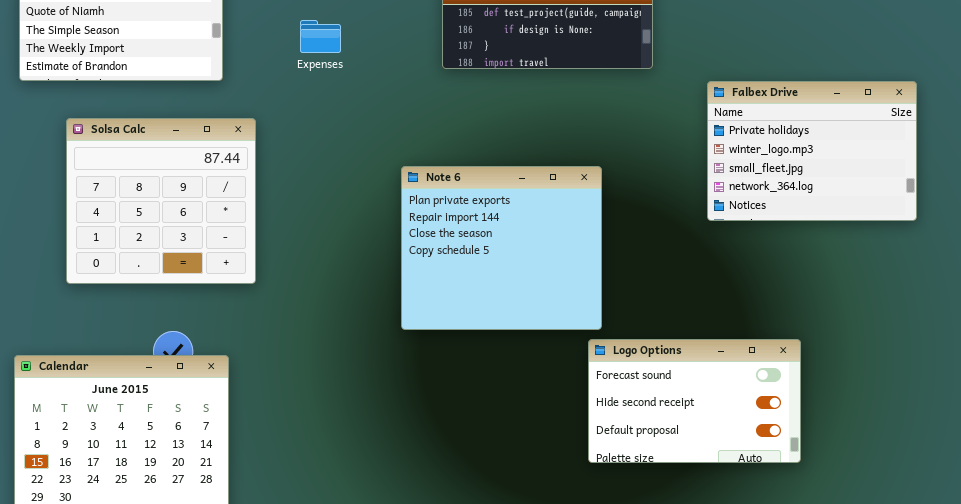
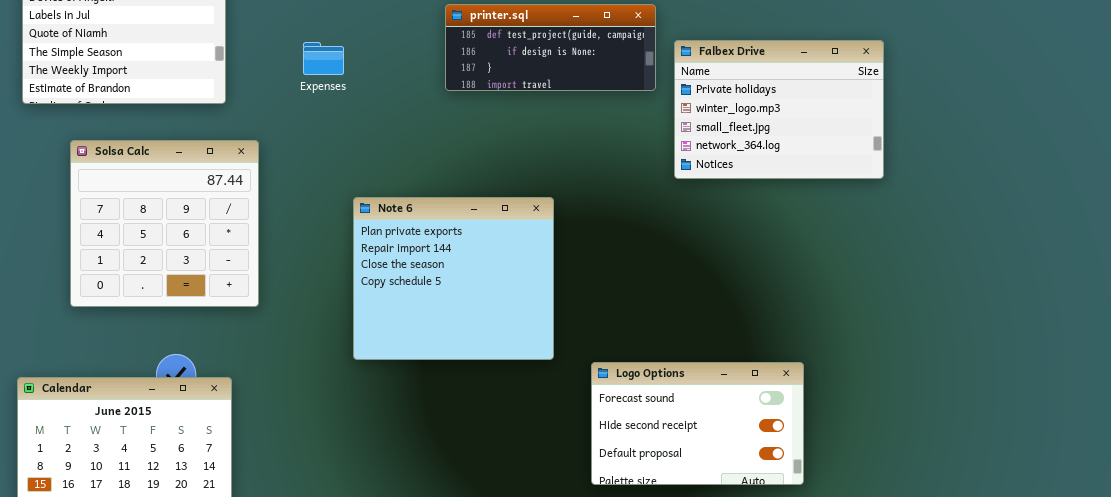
Falbex Drive: [707,81,917,221] -> [674,40,884,179], moved
Note 6: [401,166,602,330] -> [353,197,554,360], moved

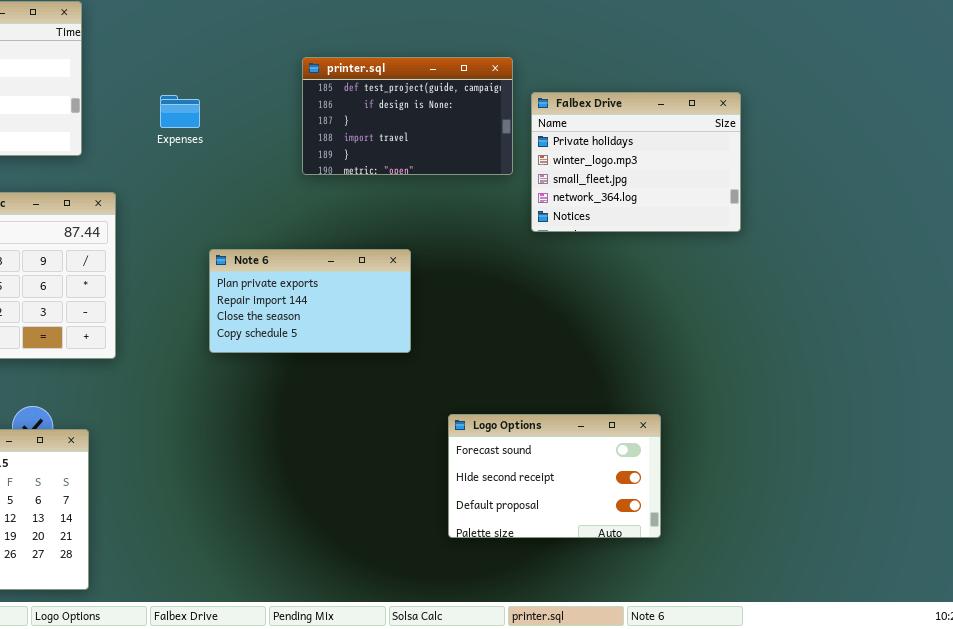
printer.sql: [445,4,656,91] -> [302,57,513,175], resized
Note 6: [353,197,554,360] -> [209,249,411,353], resized

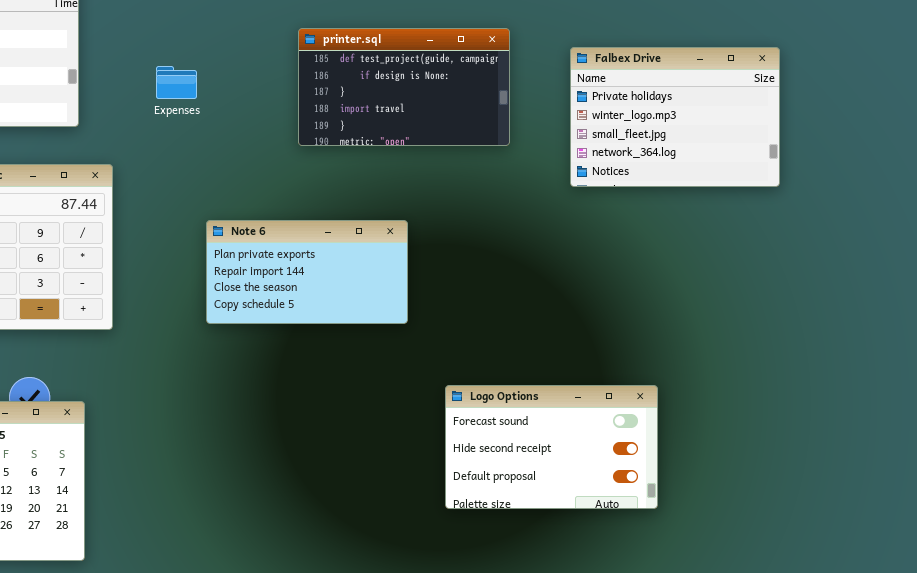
Falbex Drive: [531,92,741,232] -> [570,47,780,187], moved

